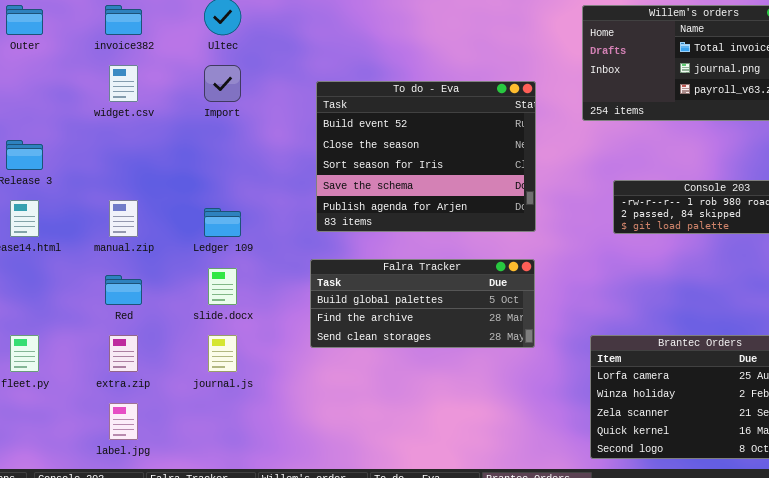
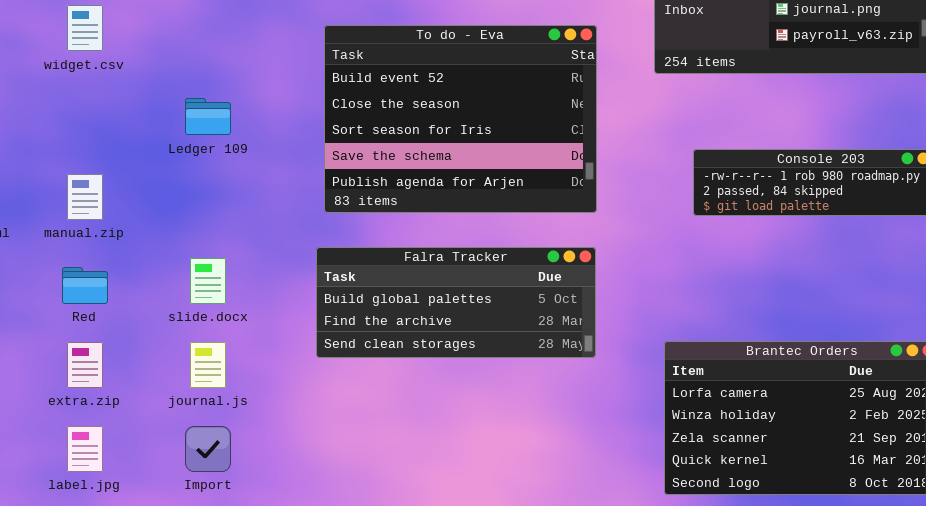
Import: [204,65,241,102] -> [185,426,231,472], moved
Ledger 109: [204,208,241,237] -> [185,98,231,135], moved

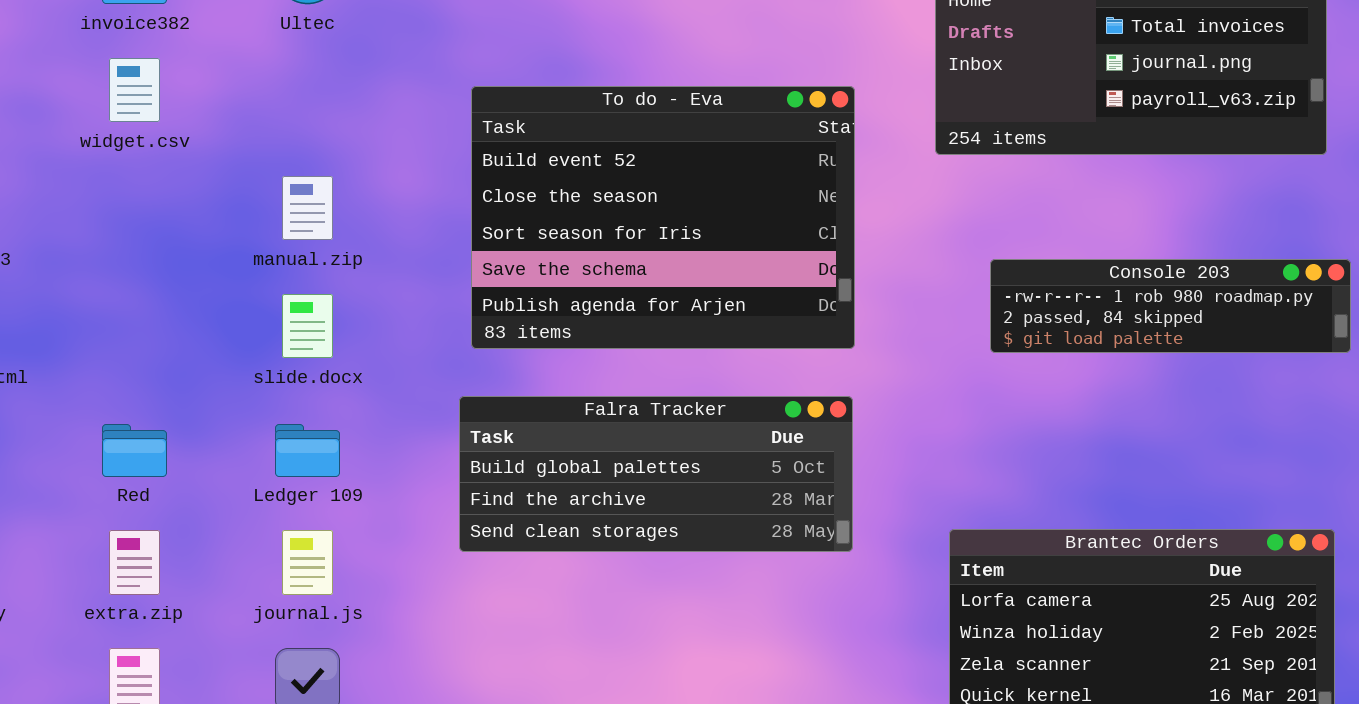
Ledger 109: [185,98,231,135] -> [275,424,340,477], moved
manual.zip: [67,174,103,220] -> [282,176,333,240], moved
slide.docx: [190,258,226,304] -> [282,294,333,358], moved

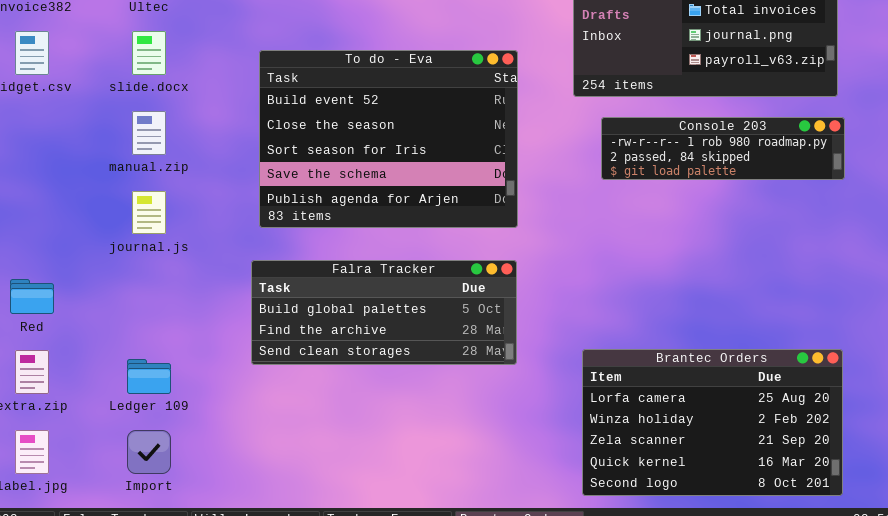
Console 203: [990,259,1351,353] -> [601,117,845,180], moved
slide.docx: [282,294,333,358] -> [132,31,166,75], moved
Ledger 109: [275,424,340,477] -> [127,359,171,394], moved
journal.js: [282,530,333,595] -> [132,191,166,234], moved

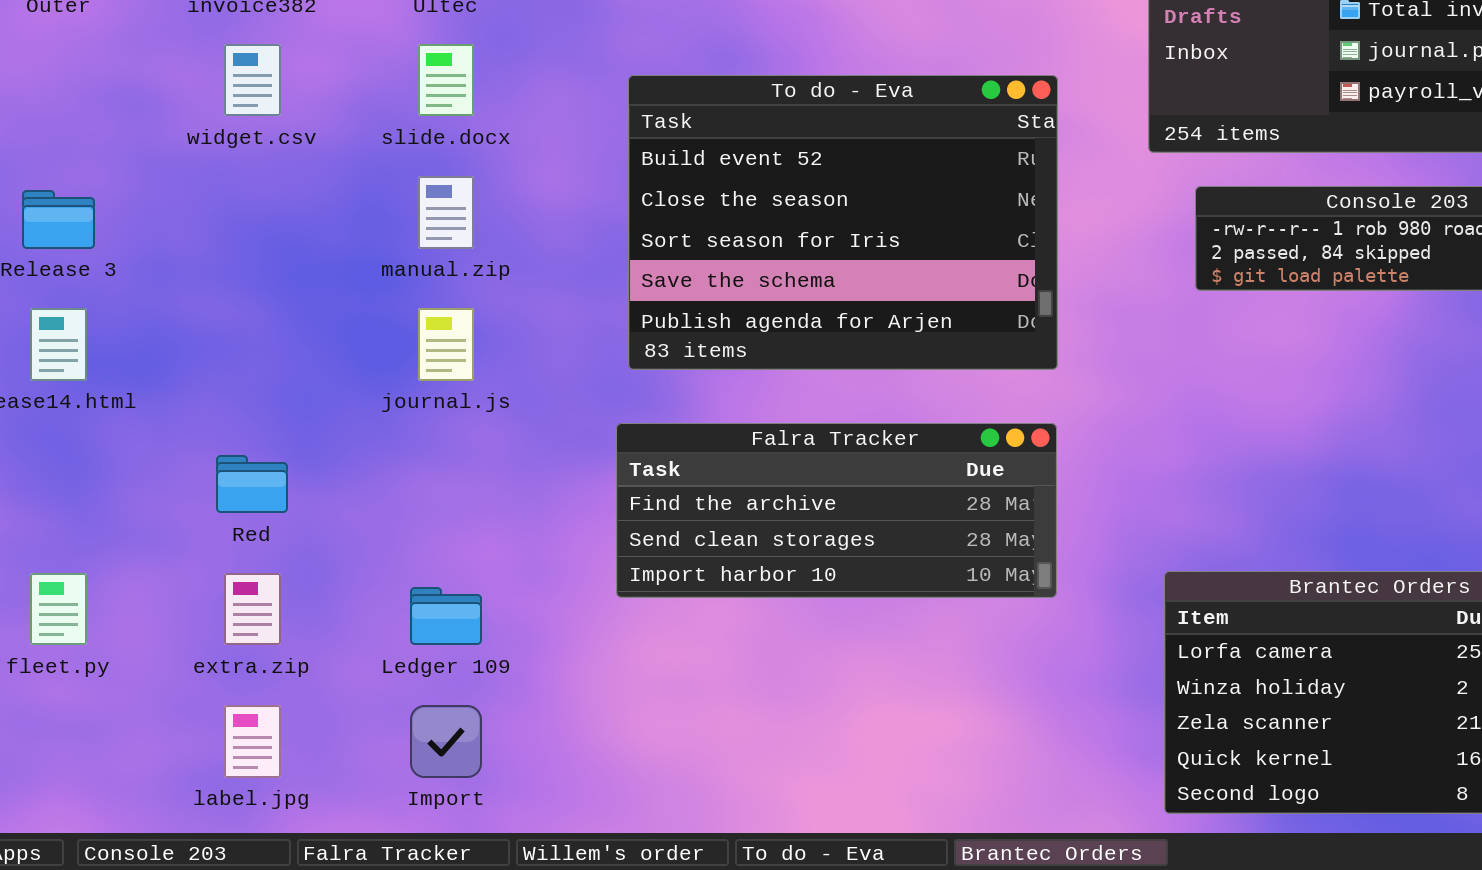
Falra Tracker: [251,260,517,365] -> [616,423,1057,598], scrolled down 1 row

